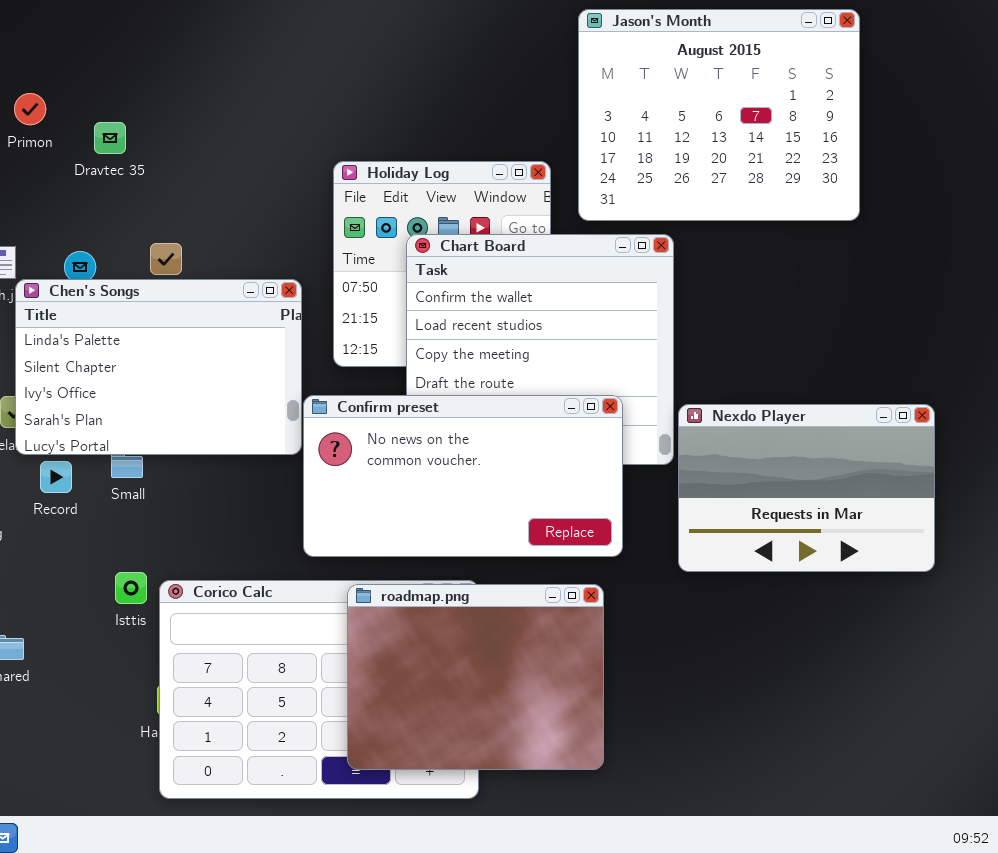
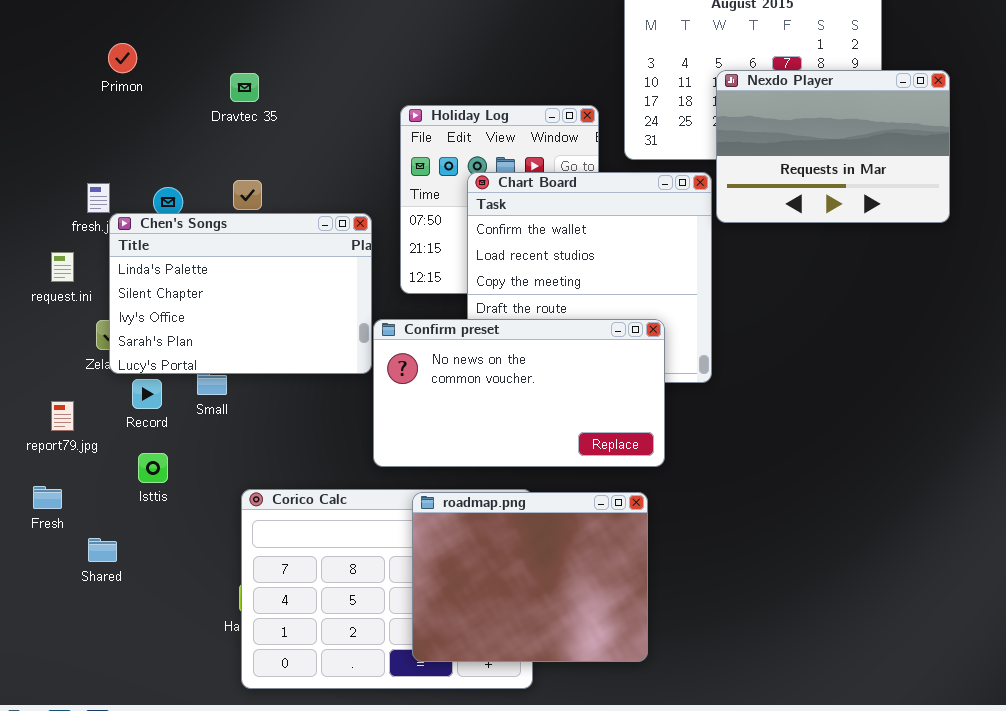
Dravtec 35: [94,122,126,154] -> [230,73,259,102], moved
Nexdo Player: [678,404,935,572] -> [716,70,950,223], moved
Isttis: [115,572,147,604] -> [138,453,168,483], moved

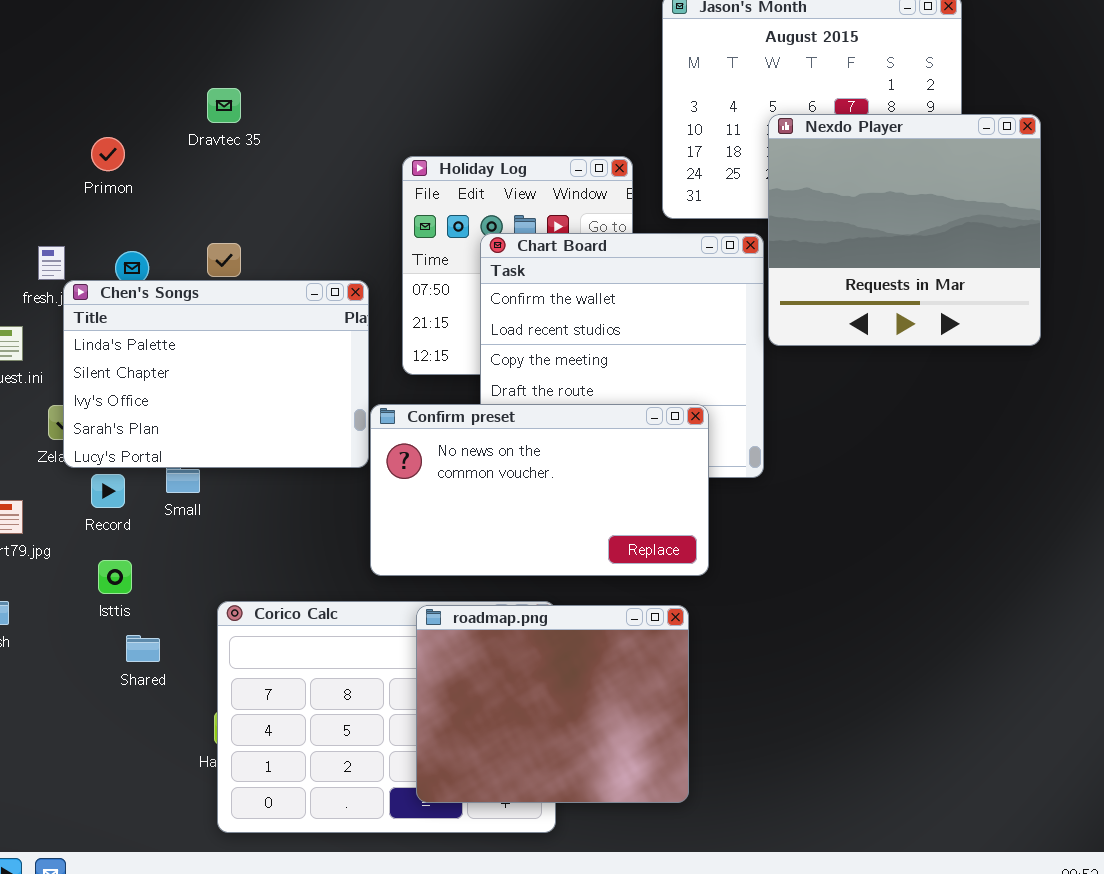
Primon: [108,43,137,73] -> [91,137,125,171], moved
Nexdo Player: [716,70,950,223] -> [768,114,1041,346], resized
Dravtec 35: [230,73,259,102] -> [207,88,241,123], moved
Shared: [88,538,117,562] -> [126,635,160,662], moved

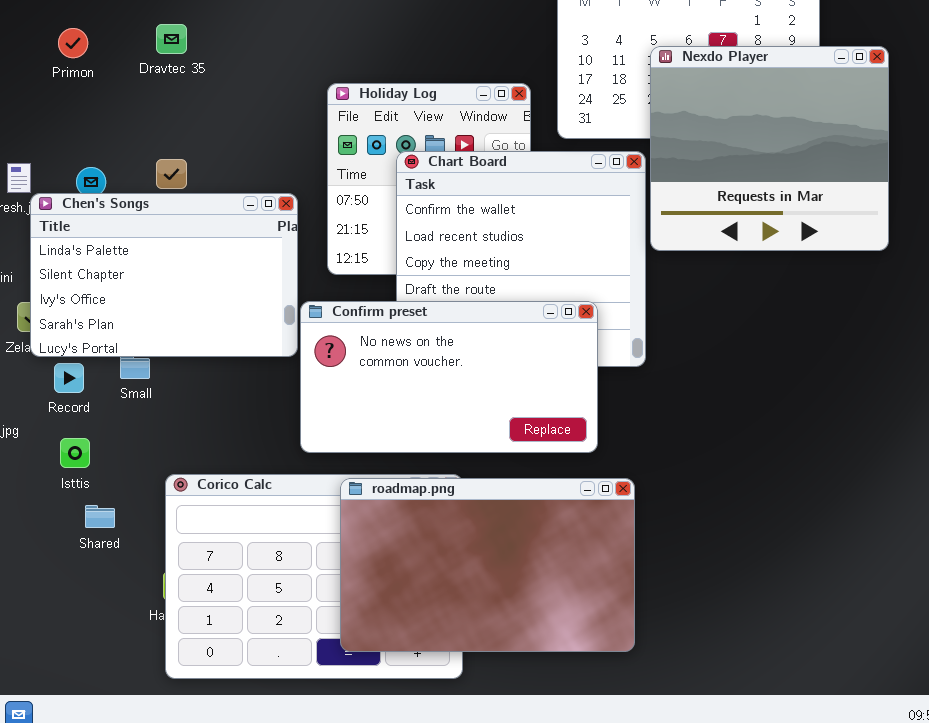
Primon: [91,137,125,171] -> [58,28,88,58], moved
roadmap.png: [416,605,689,803] -> [340,478,635,652], resized

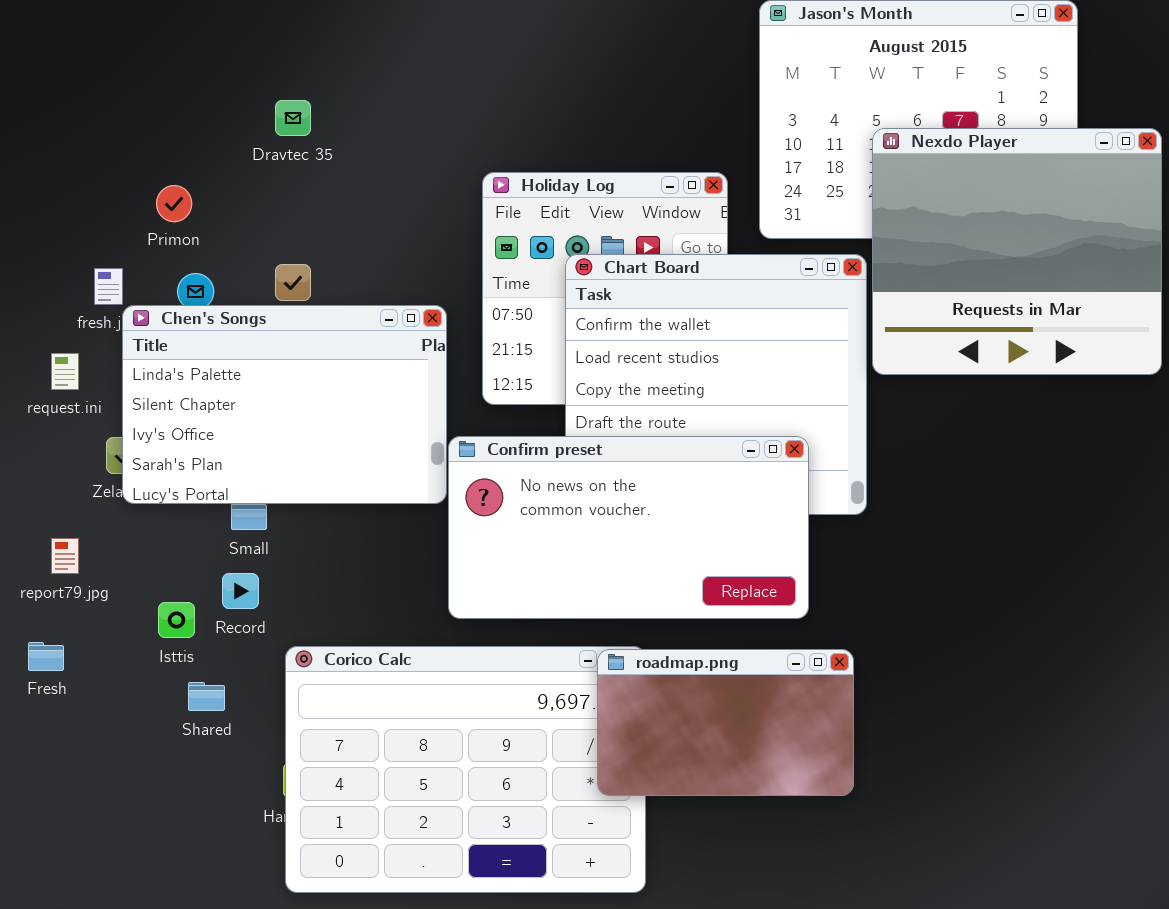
Primon: [58,28,88,58] -> [156,185,192,222], moved
Record: [54,363,84,393] -> [222,573,259,609], moved
roadmap.png: [340,478,635,652] -> [597,649,854,796], resized

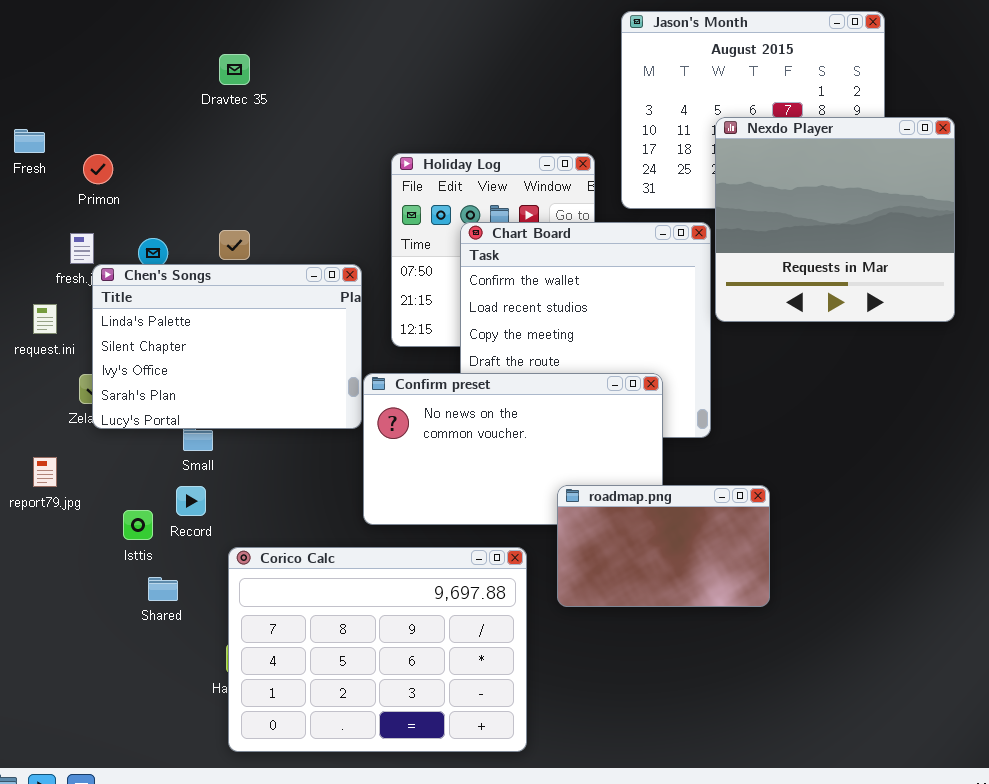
Dravtec 35: [275,100,311,136] -> [219,54,250,85], moved
Primon: [156,185,192,222] -> [83,154,113,184], moved
Fresh: [28,642,64,671] -> [14,129,45,153], moved
roadmap.png: [597,649,854,796] -> [557,485,770,607], moved

